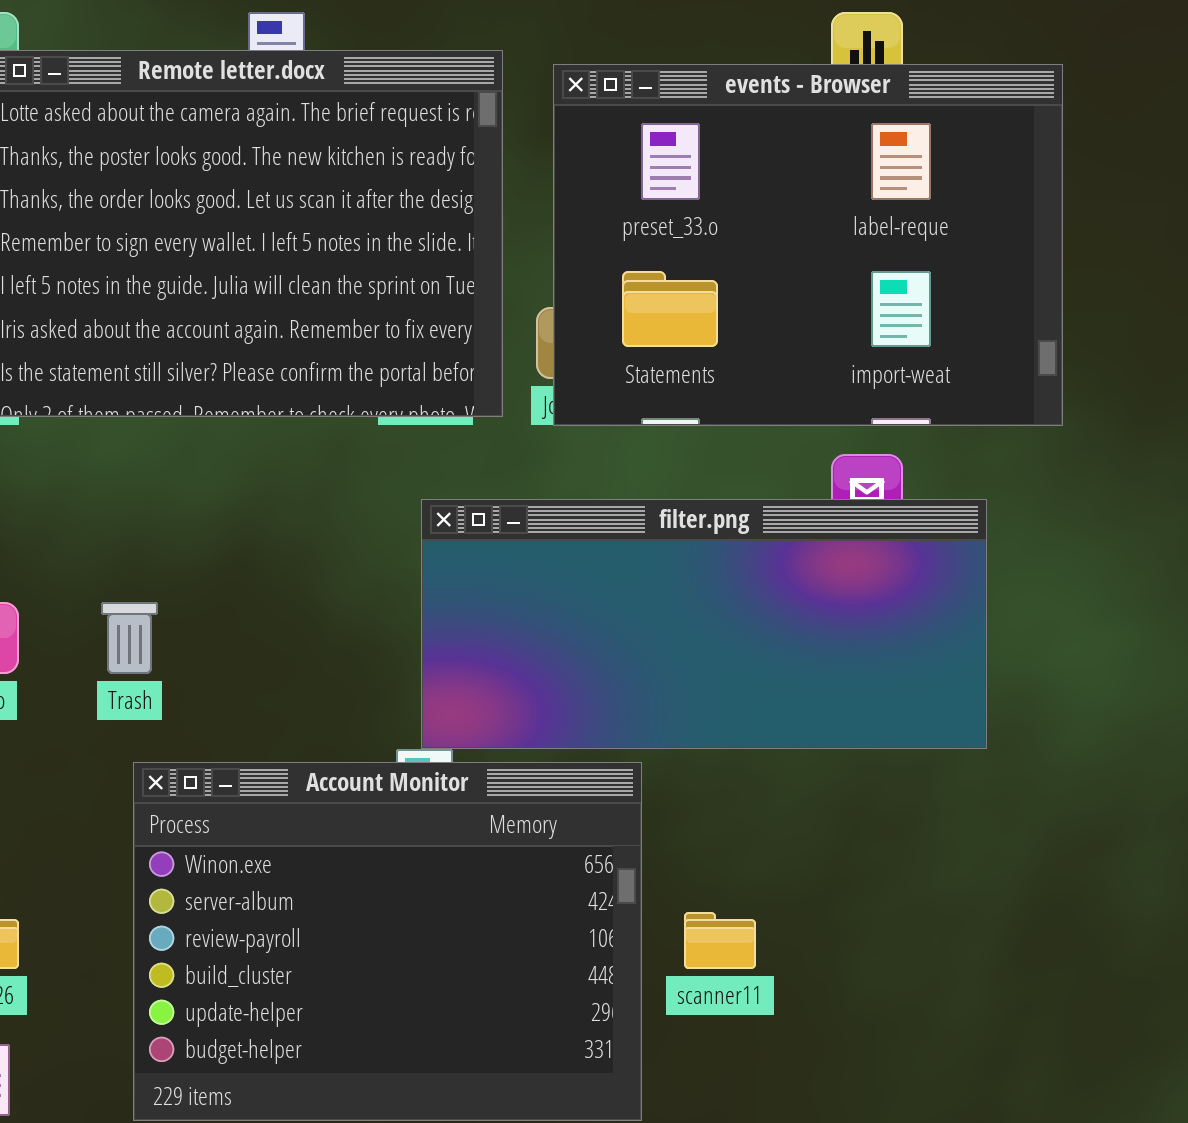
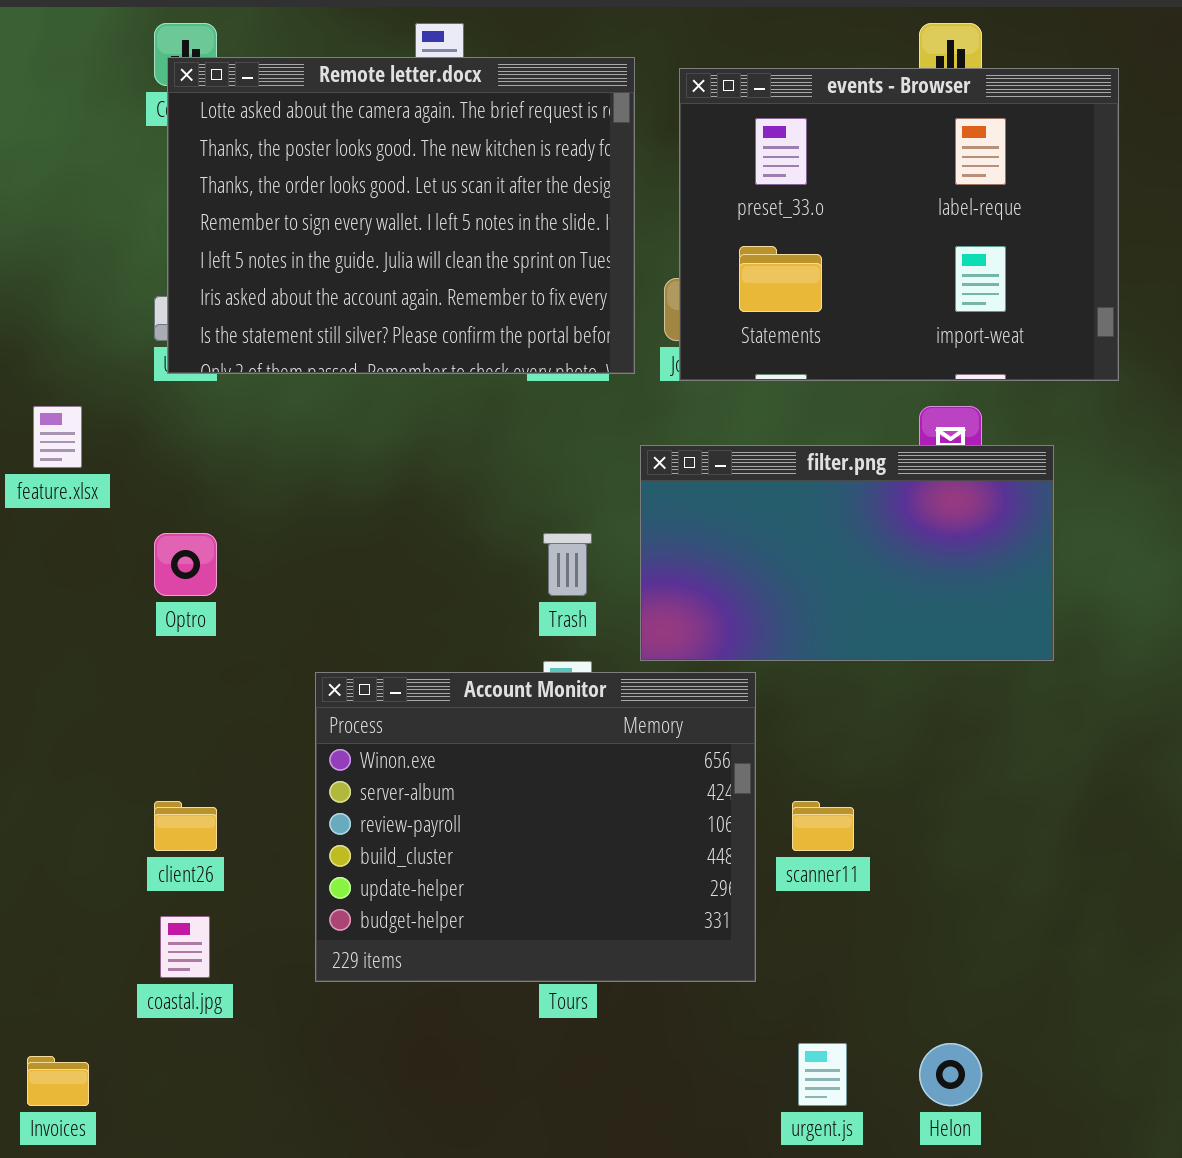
filter.png: [421,499,987,749] -> [640,445,1054,661], resized
Trash: [101,602,158,674] -> [543,533,592,596], moved

